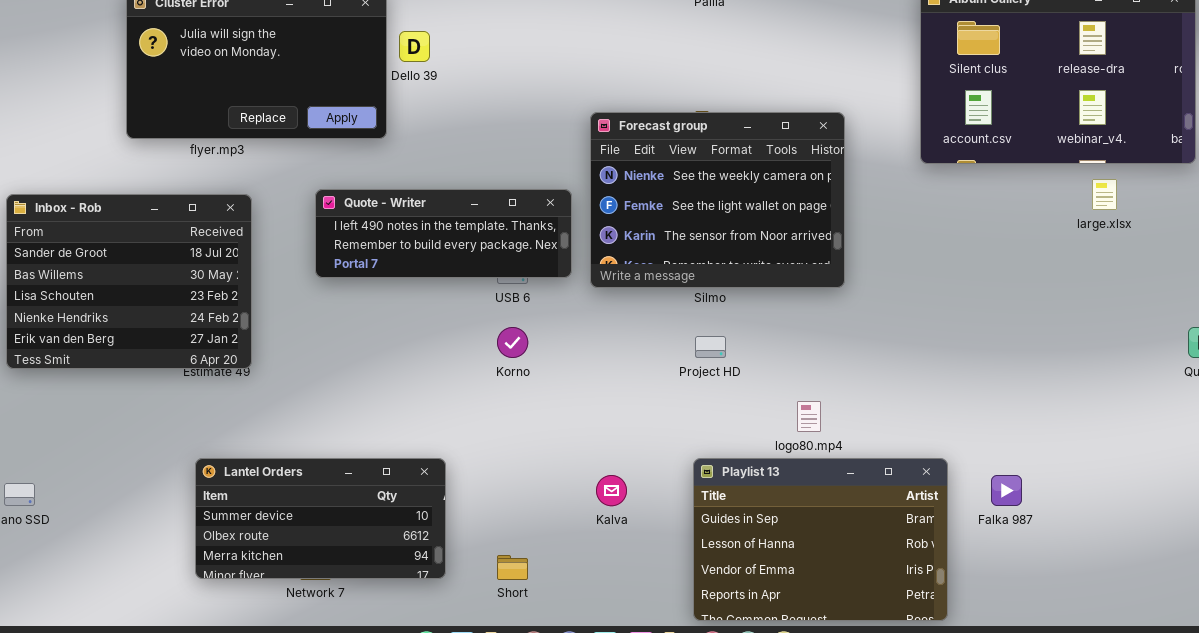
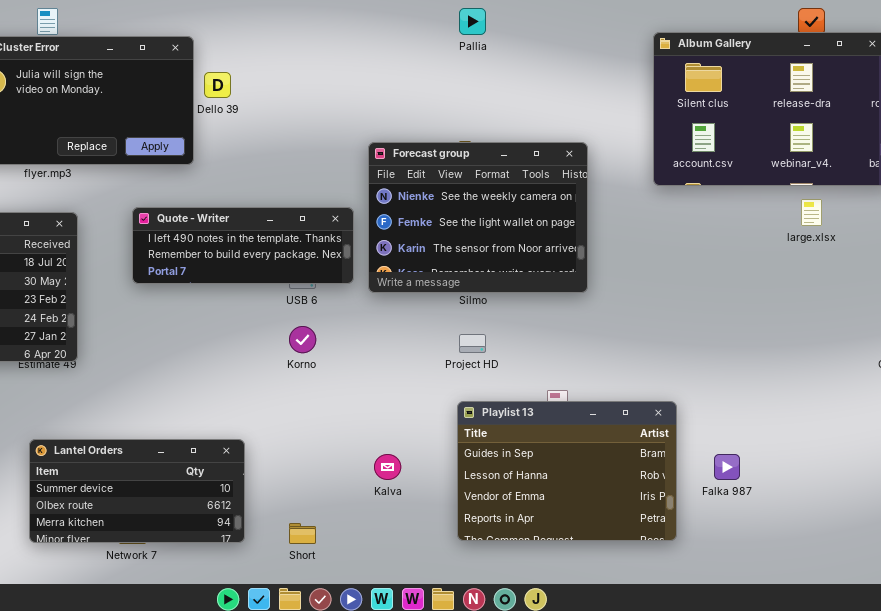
Playlist 13: [693,458,948,621] -> [457,401,677,541], moved

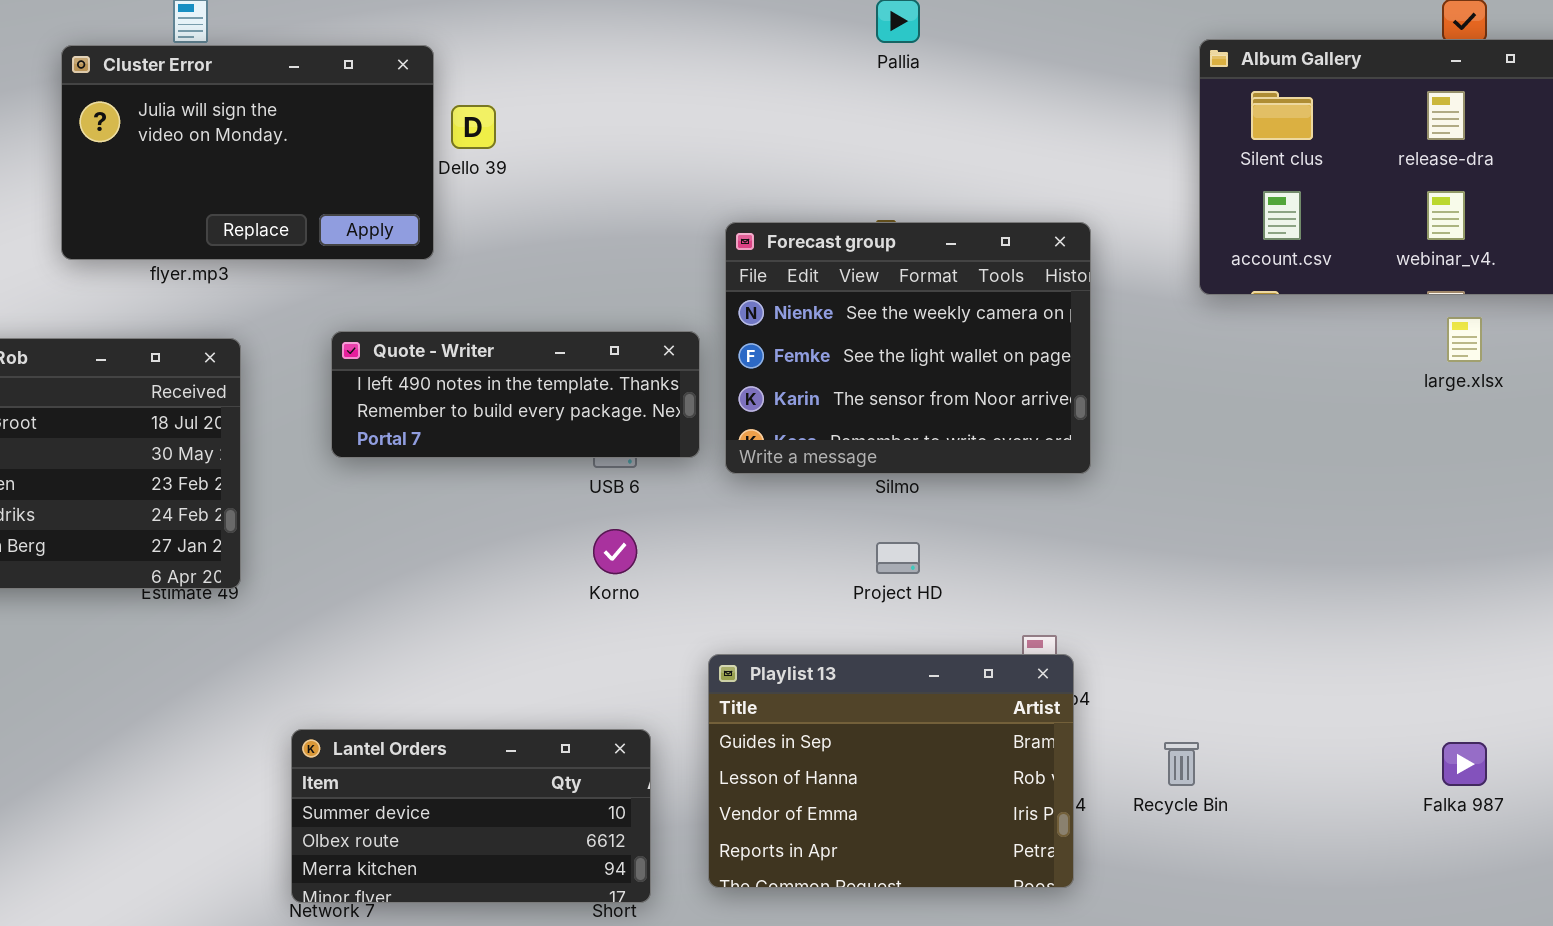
Playlist 13: [457,401,677,541] -> [708,654,1074,888], moved
Lantel Orders: [29,439,245,543] -> [291,729,651,903], moved
Falka 987: [714,454,740,480] -> [1442,742,1487,786], moved

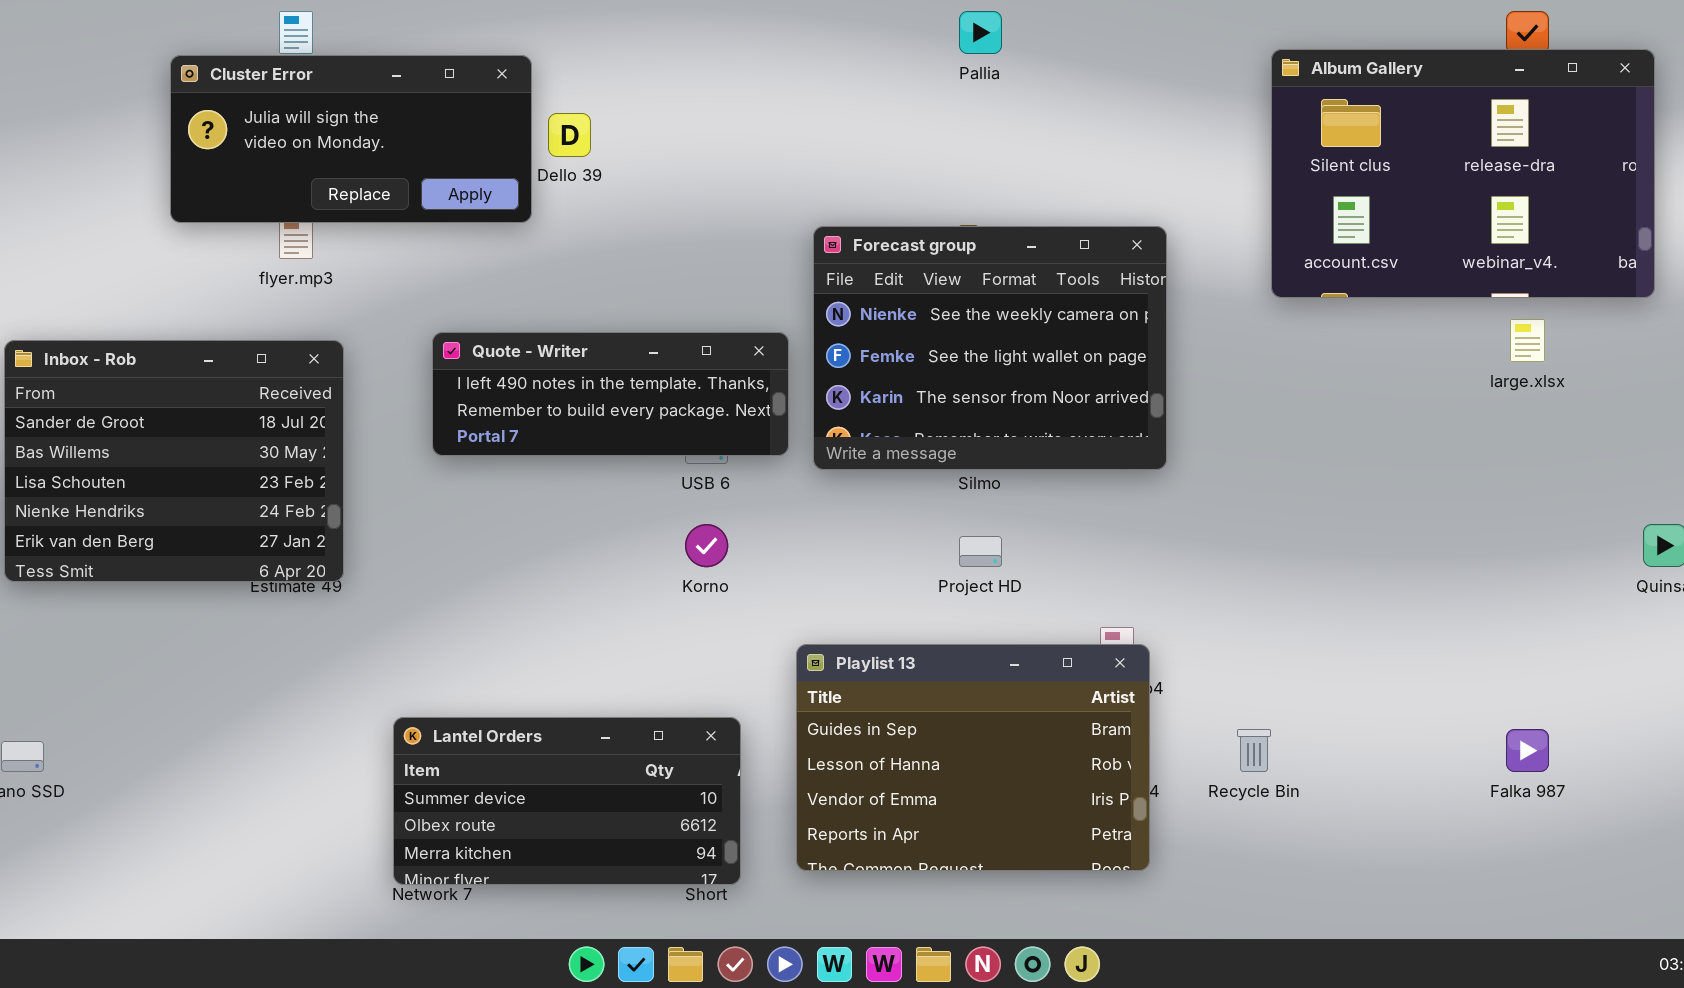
Cluster Error: [61,45,434,260] -> [170,55,532,223], resized

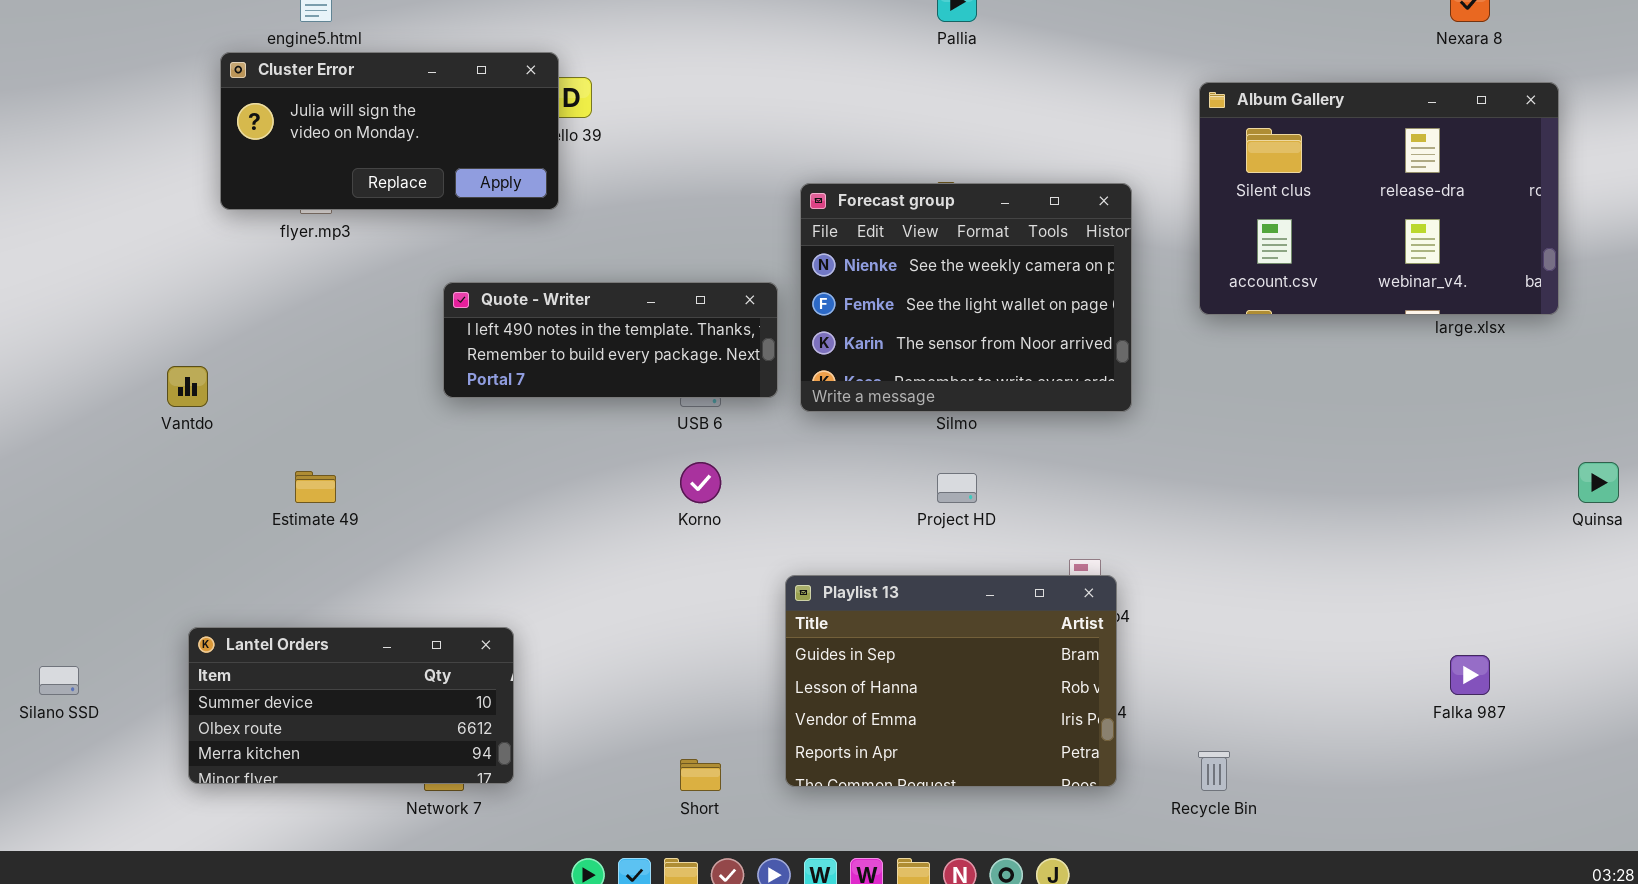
Album Gallery: [1271,49,1655,298] -> [1199,82,1559,315], moved
Cluster Error: [170,55,532,223] -> [220,52,559,210], moved
Inbox - Rob: [4,340,344,582] -> none, closed
Lantel Orders: [393,717,741,885] -> [188,627,514,784], moved
Recycle Bin: [1237,729,1271,772] -> [1198,751,1230,791], moved

